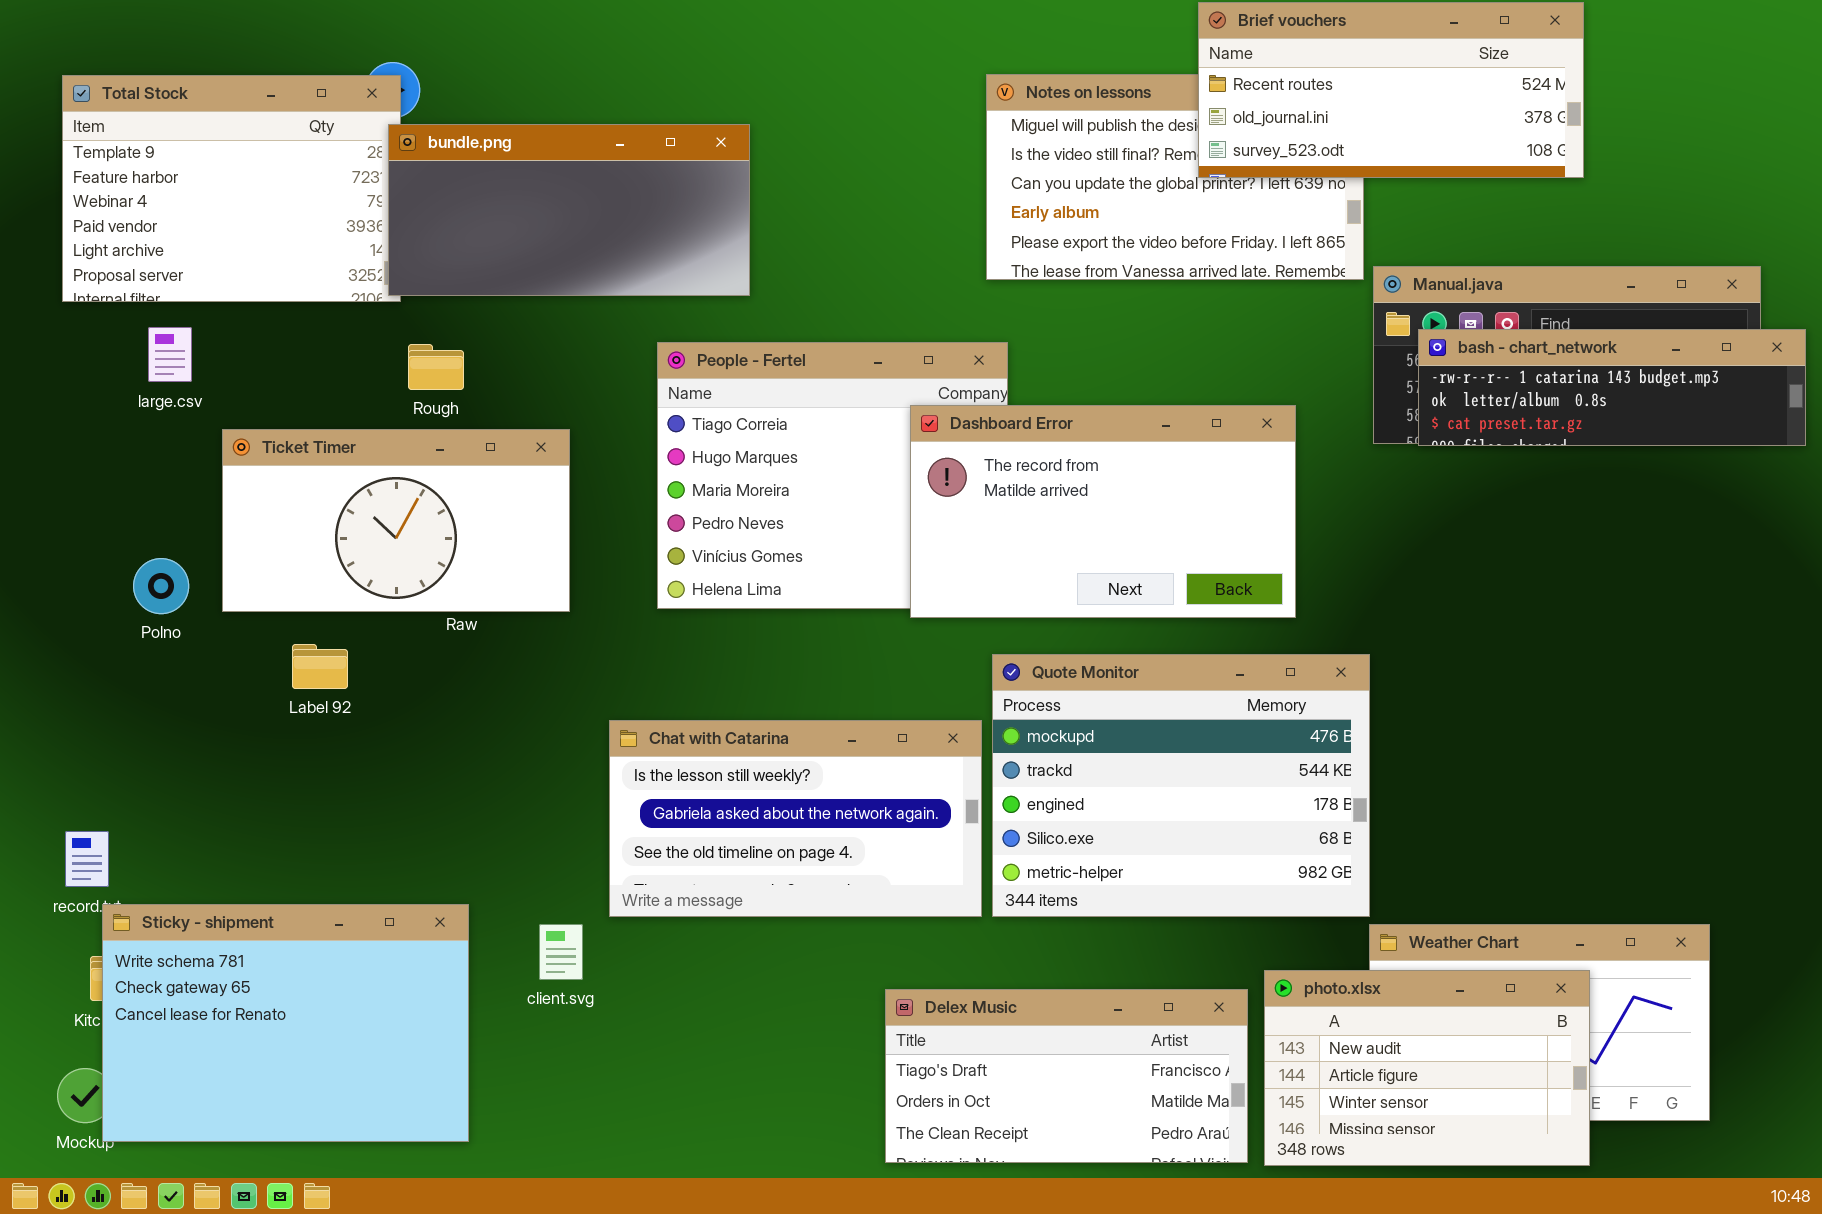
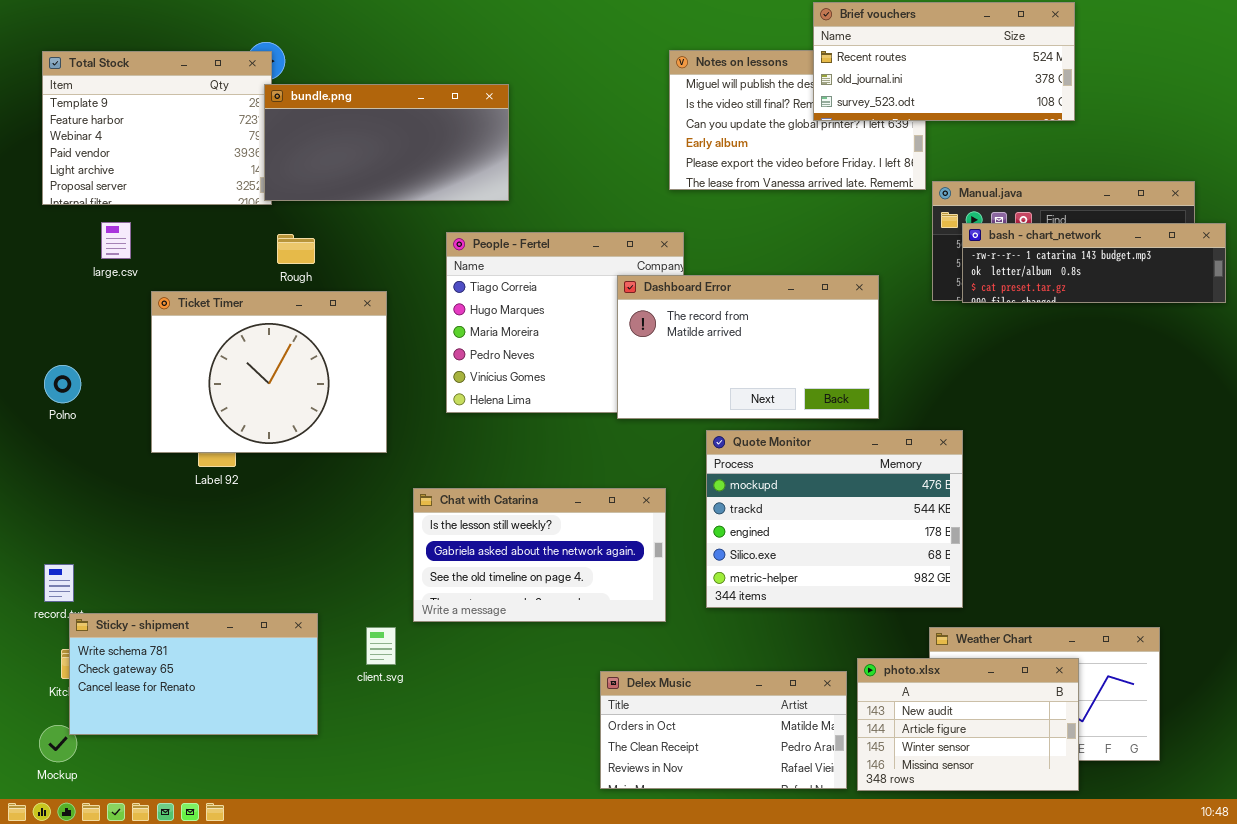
Ticket Timer: [222,429,570,612] -> [151,291,387,453], resized
Polno: [133,558,189,614] -> [44,365,81,403], moved
Quote Monitor: [992,654,1370,917] -> [706,430,963,608], moved
Sticky - shipment: [102,904,469,1142] -> [69,613,318,735], resized
Delex Music: [885,989,1248,1163] -> [600,671,847,789], scrolled down 1 row

